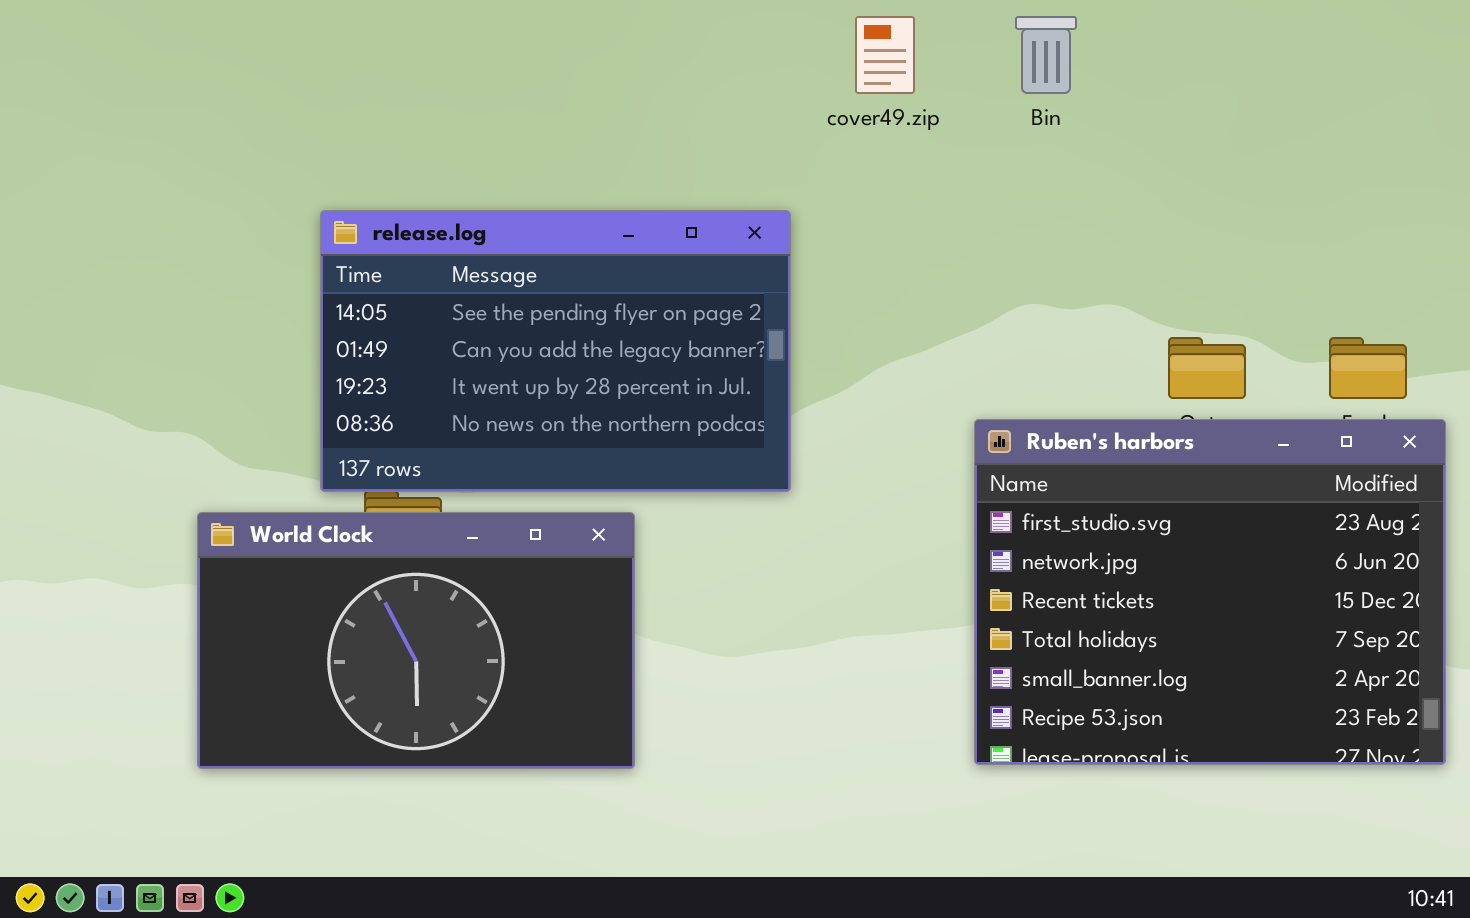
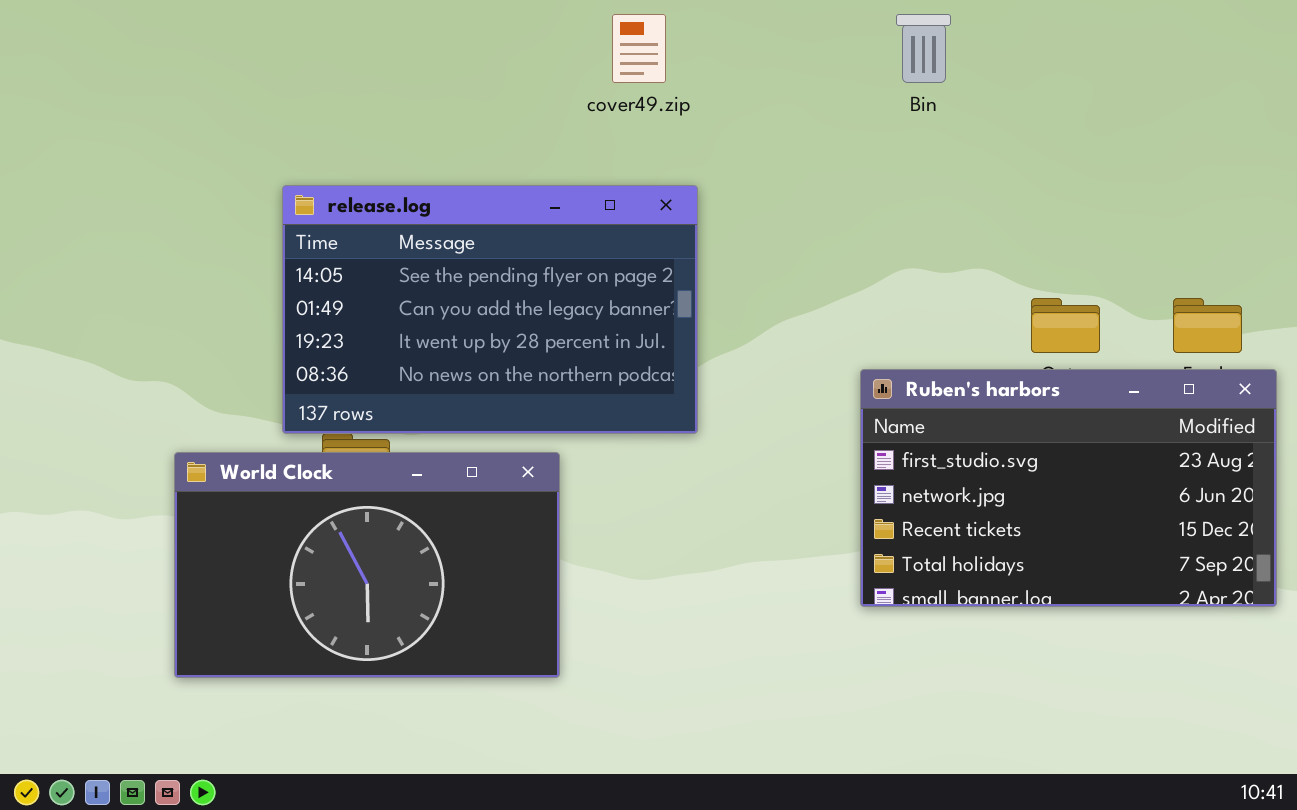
cover49.zip: [855,16,915,94] -> [612,14,666,83], moved
Ruben's harbors: [974,419,1446,765] -> [860,369,1277,607], resized

